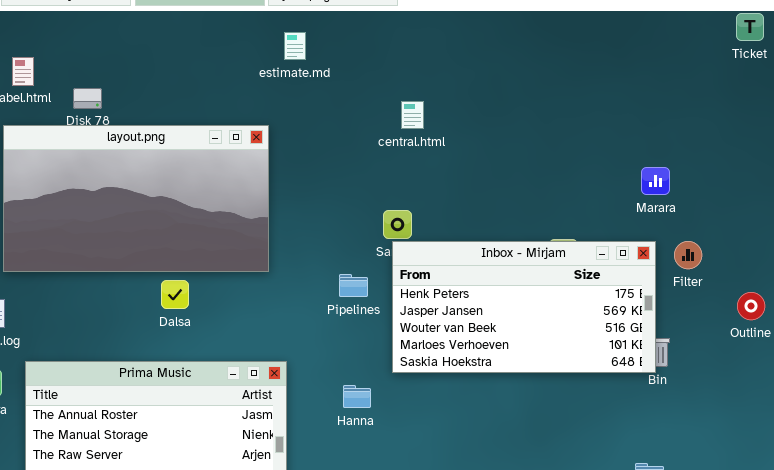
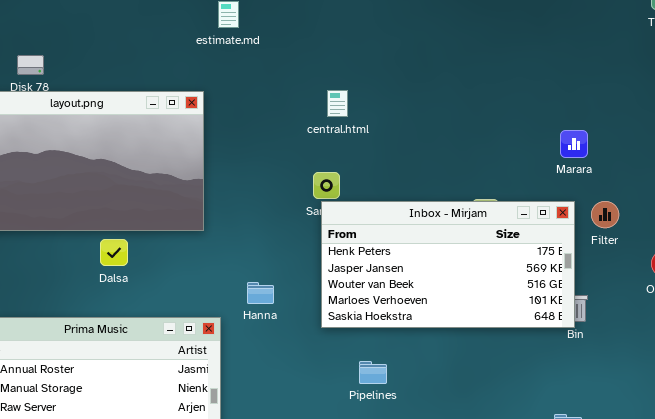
central.html: [401,101,424,129] -> [327,90,348,117], moved
Pipelines: [339,274,368,297] -> [359,361,387,384], moved
Hanna: [343,385,371,408] -> [247,282,274,304], moved

